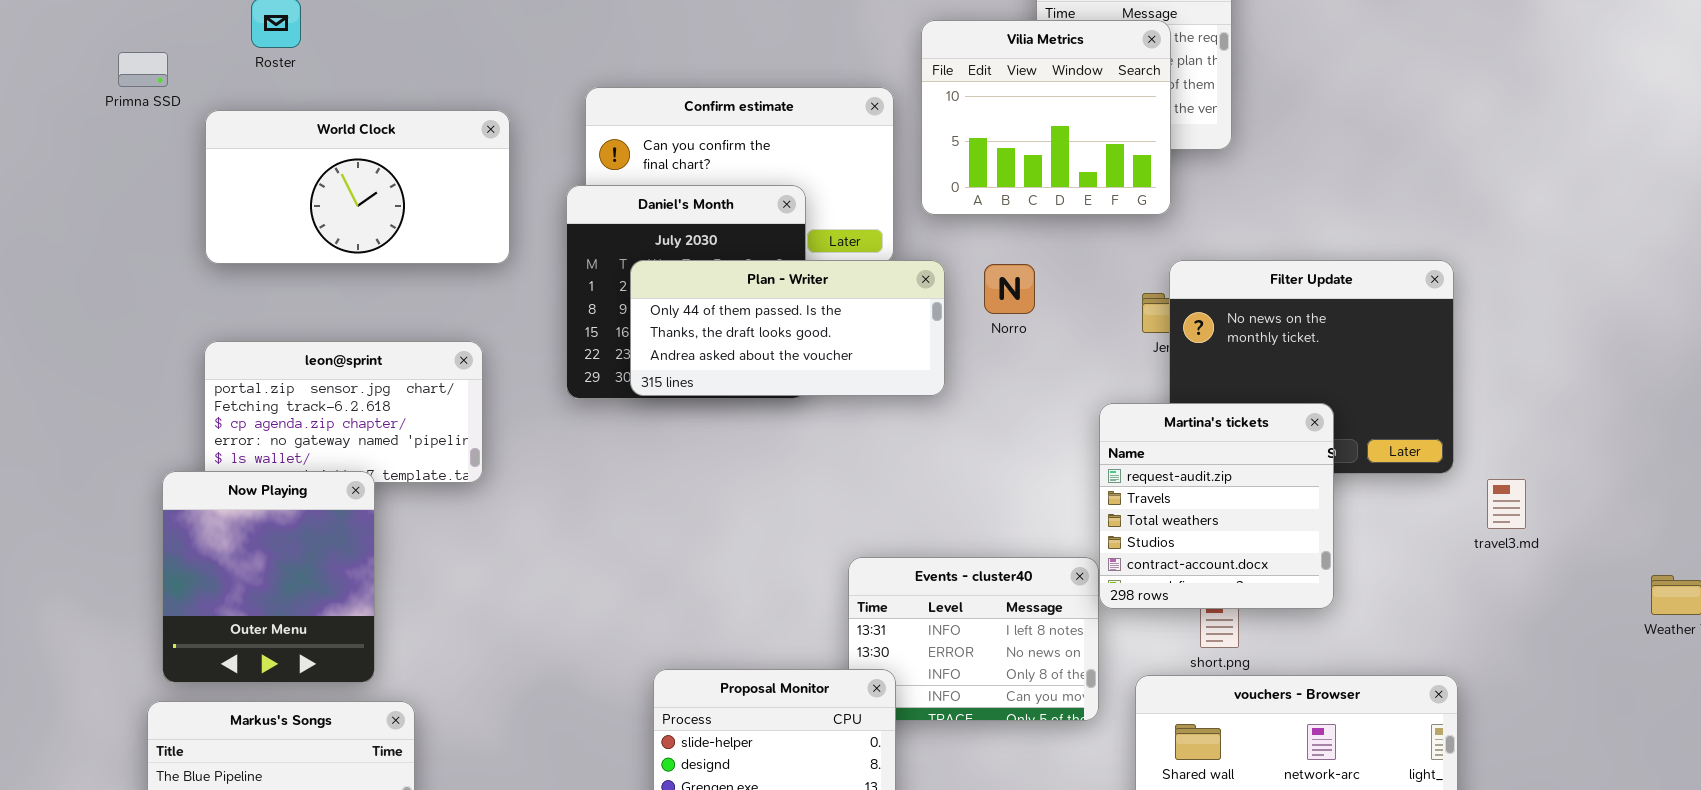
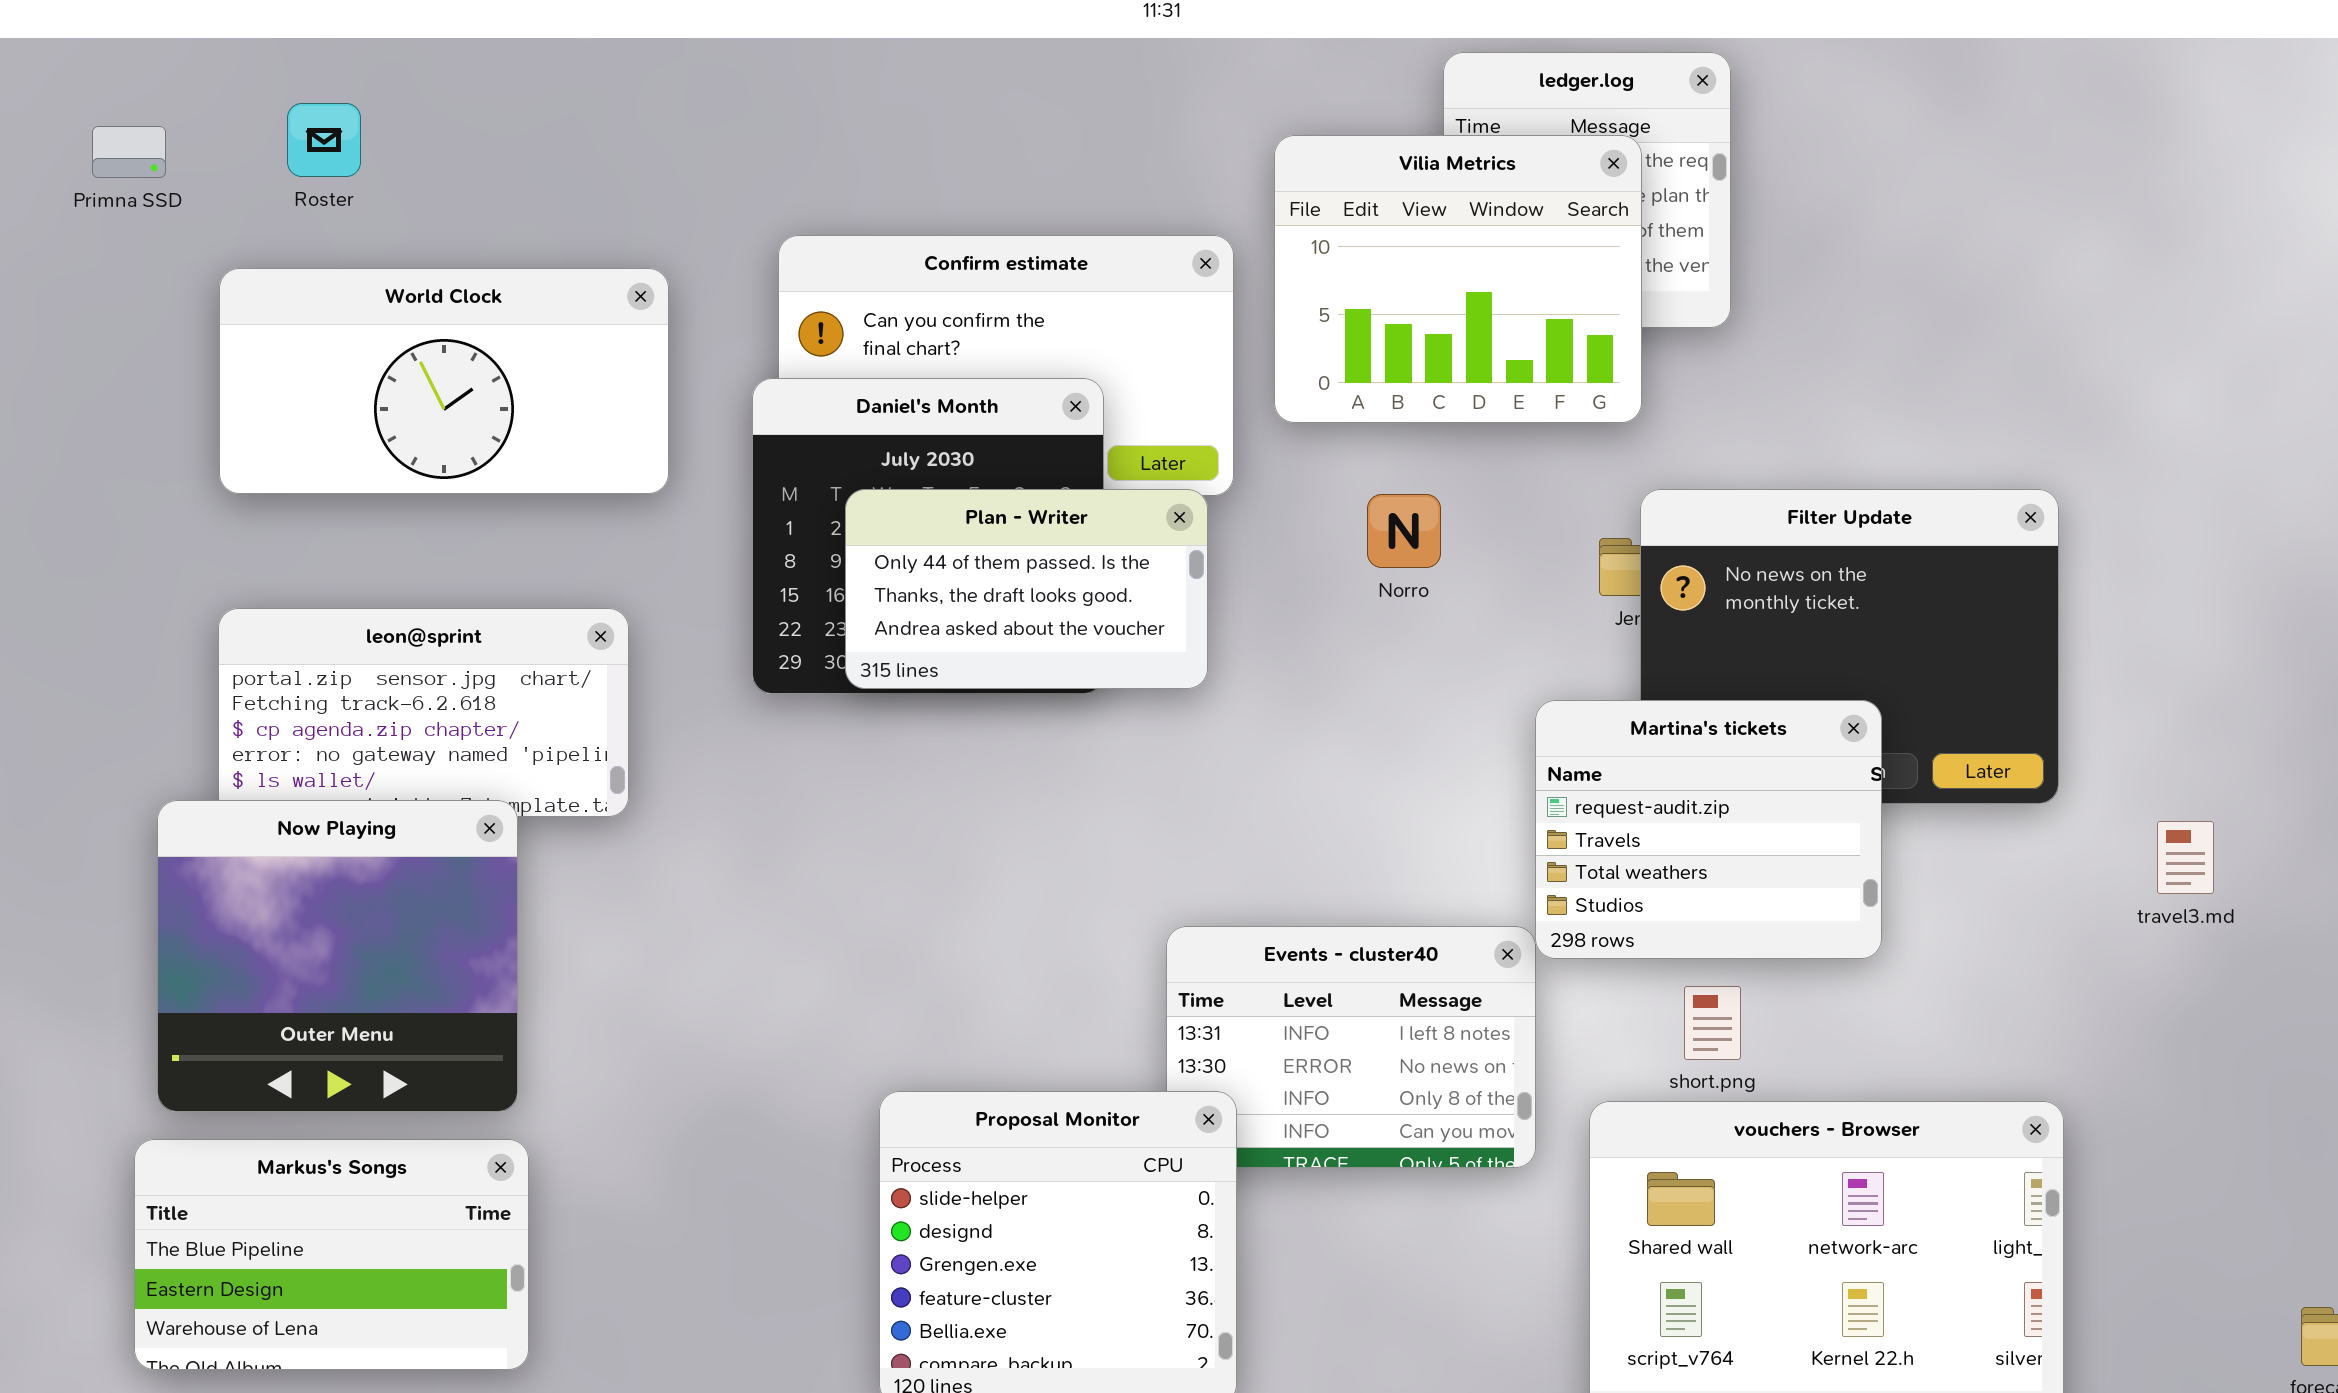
Primna SSD: [118,52,168,87] -> [92,126,166,178], moved
Plan - Writer: [630,260,945,396] -> [845,489,1208,689], resized
Martina's tickets: [1099,403,1334,609] -> [1535,700,1882,959], resized
Now Playing: [162,471,375,683] -> [157,800,518,1112], resized
travel3.md: [1487,479,1526,529] -> [2157,821,2214,894], moved

